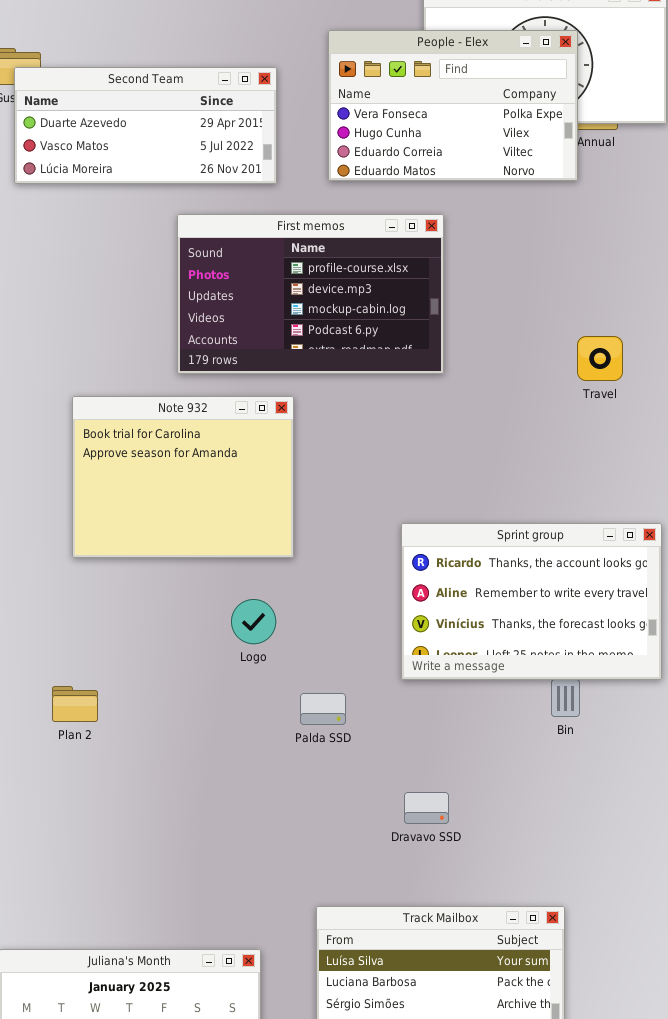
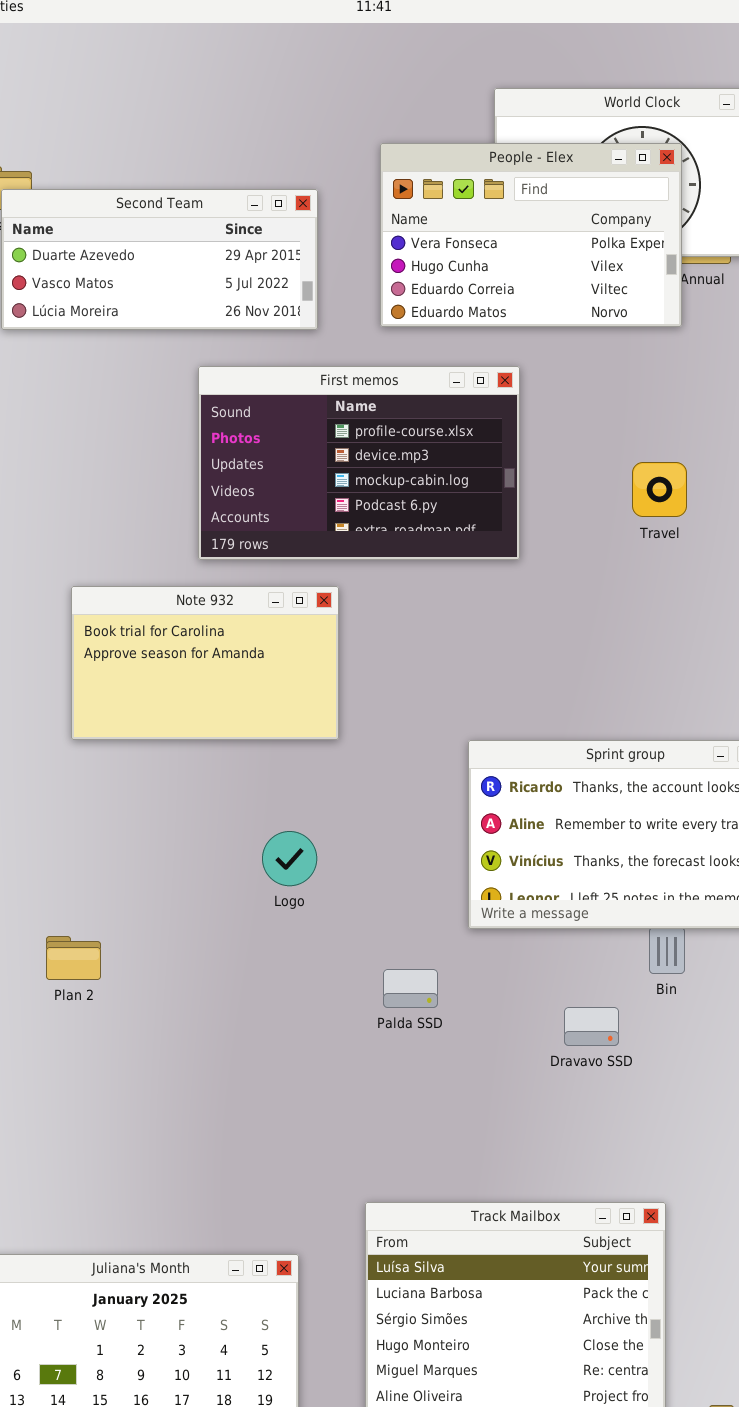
Travel: [577,336,623,381] -> [632,462,687,517], moved
Note 932: [72,396,294,558] -> [71,586,339,740], resized
Palda SSD: [300,693,346,725] -> [383,969,438,1008], moved
Dravavo SSD: [404,792,449,824] -> [564,1007,619,1046], moved

